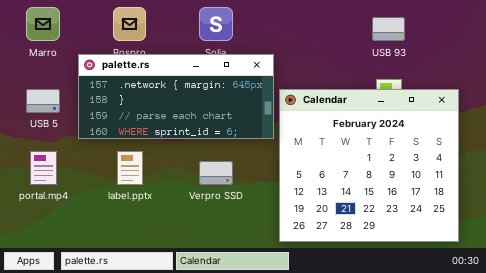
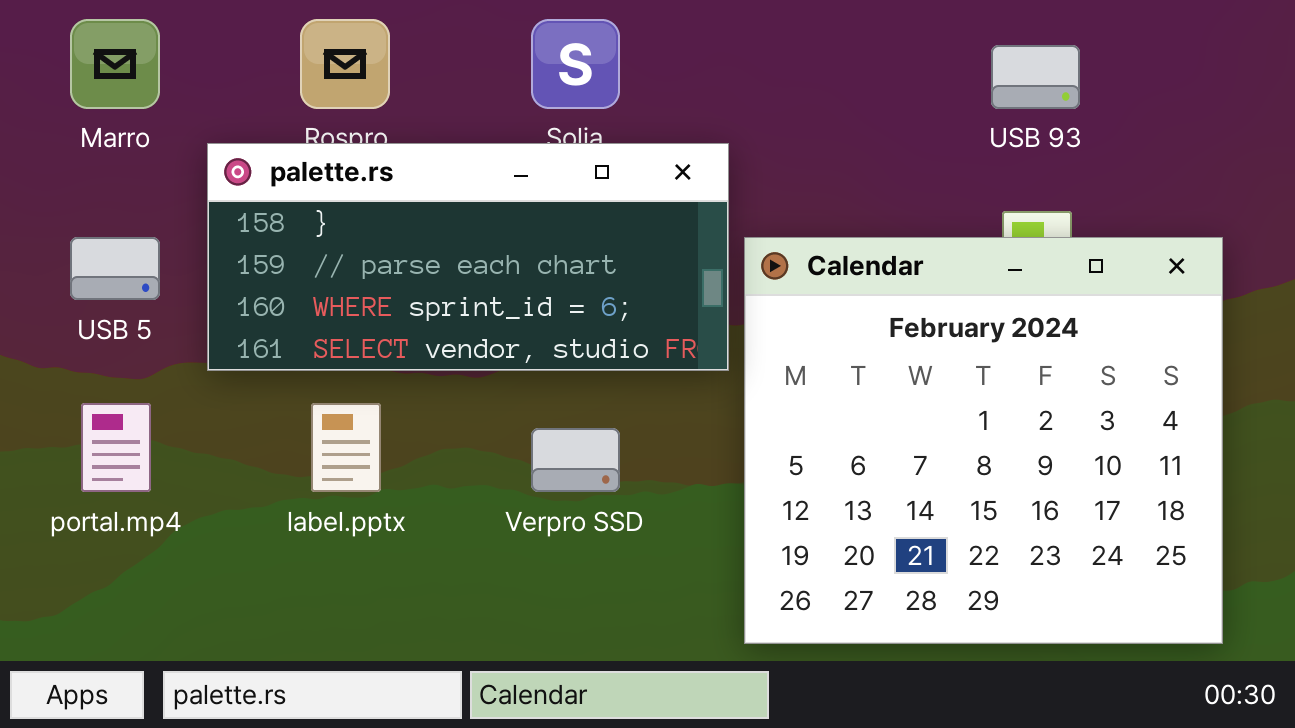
palette.rs: [78,54,274,139] -> [207,143,729,371], scrolled down 1 row

